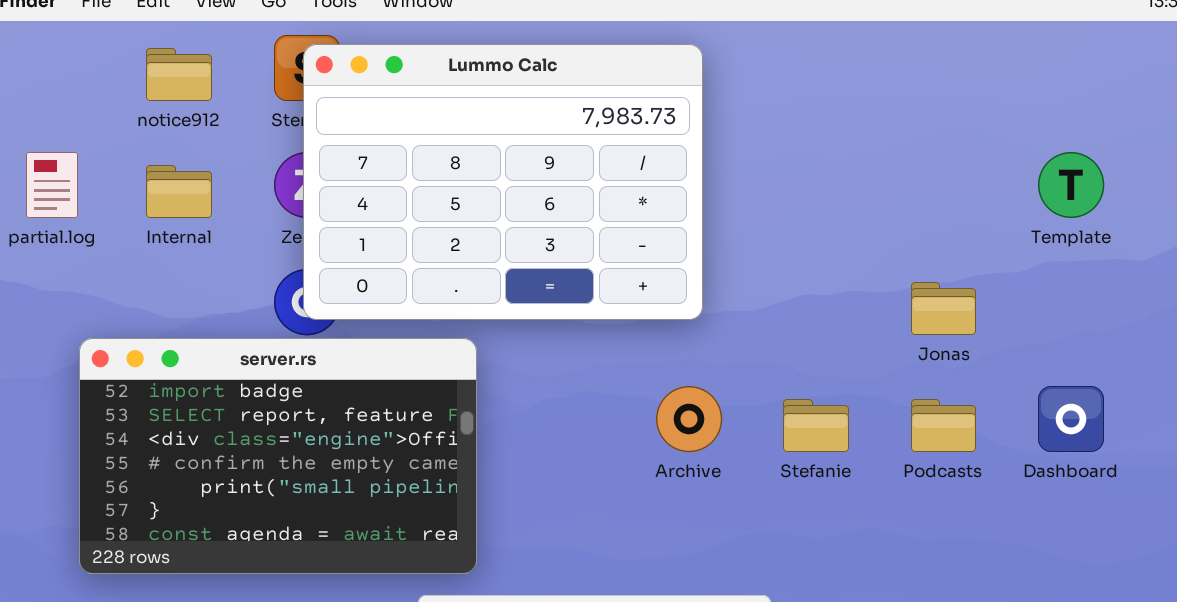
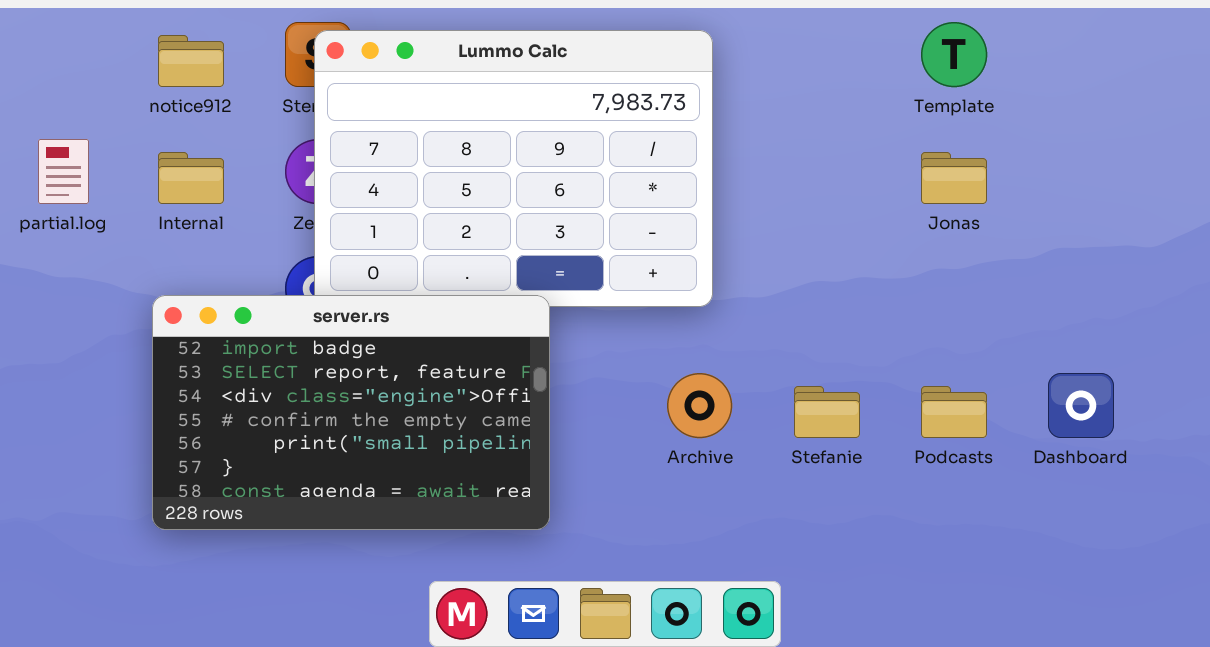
Template: [1038,152,1104,218] -> [921,22,987,87], moved
Jonas: [911,282,976,335] -> [921,152,987,204], moved
server.rs: [79,338,477,574] -> [152,295,550,530], moved

